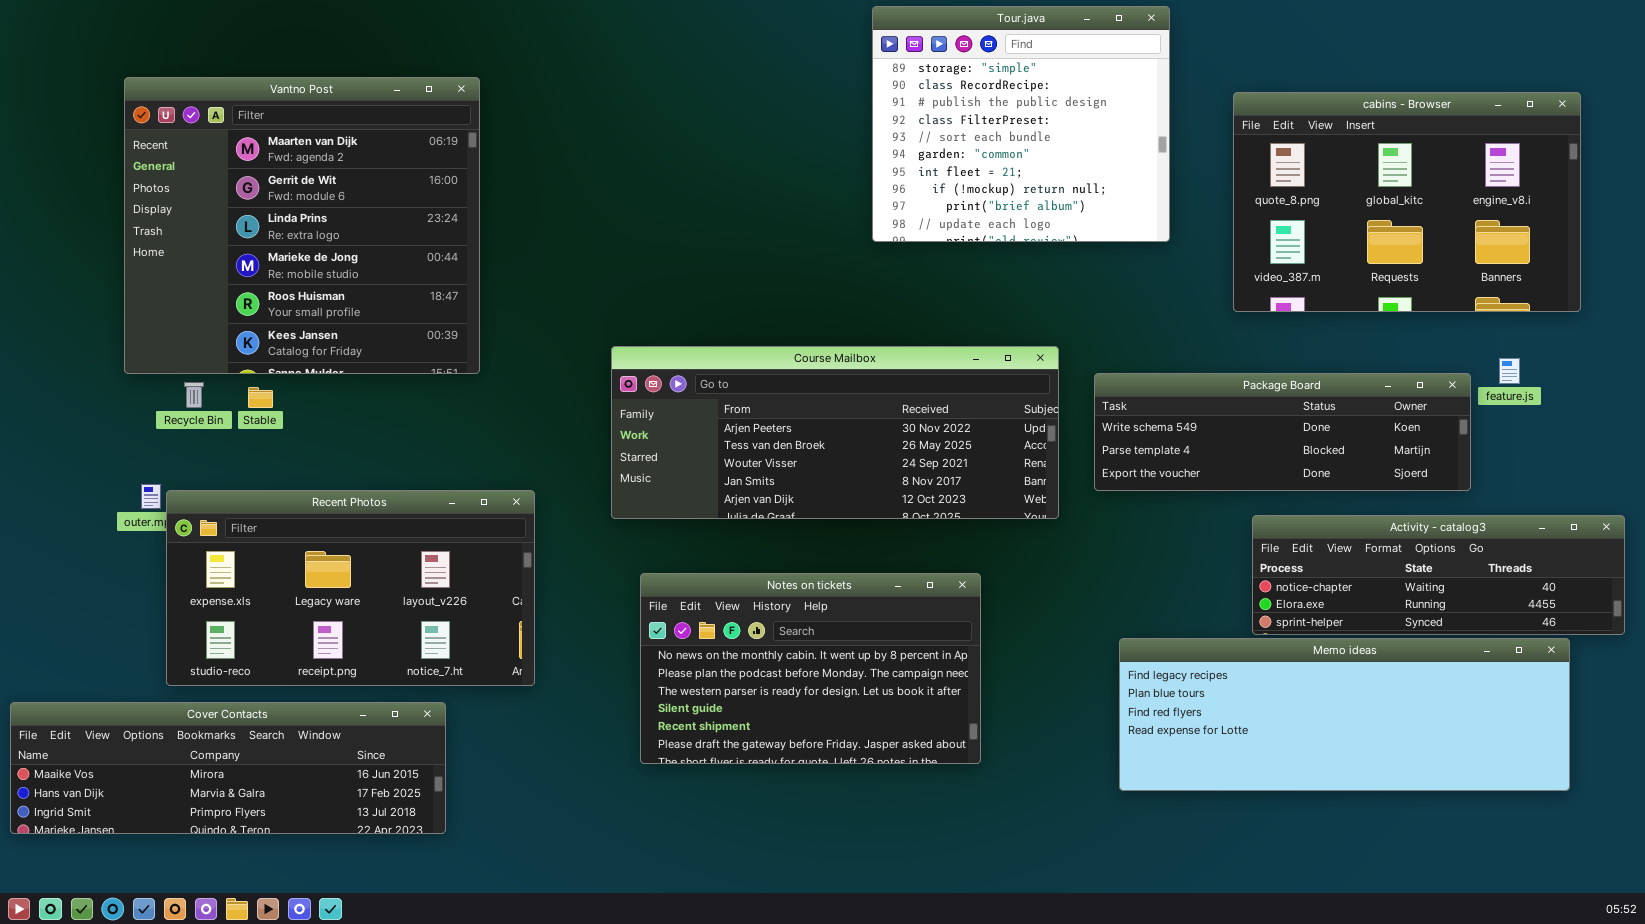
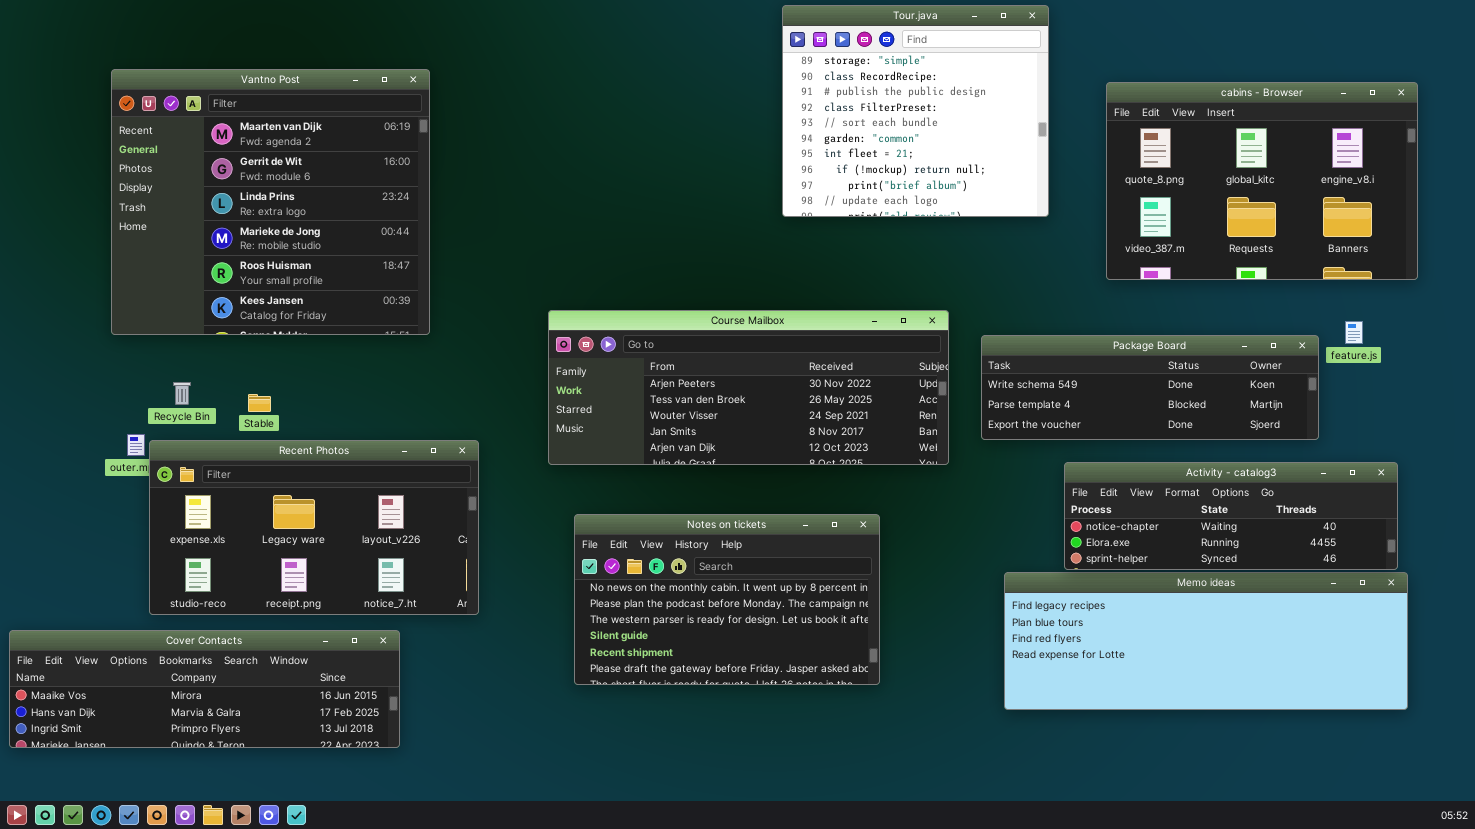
Recycle Bin: [184,382,204,408] -> [173,382,191,405], moved
Stable: [248,387,273,408] -> [248,394,271,412], moved
Activity - catalog3: [1252,515,1625,635] -> [1064,462,1398,570], moved

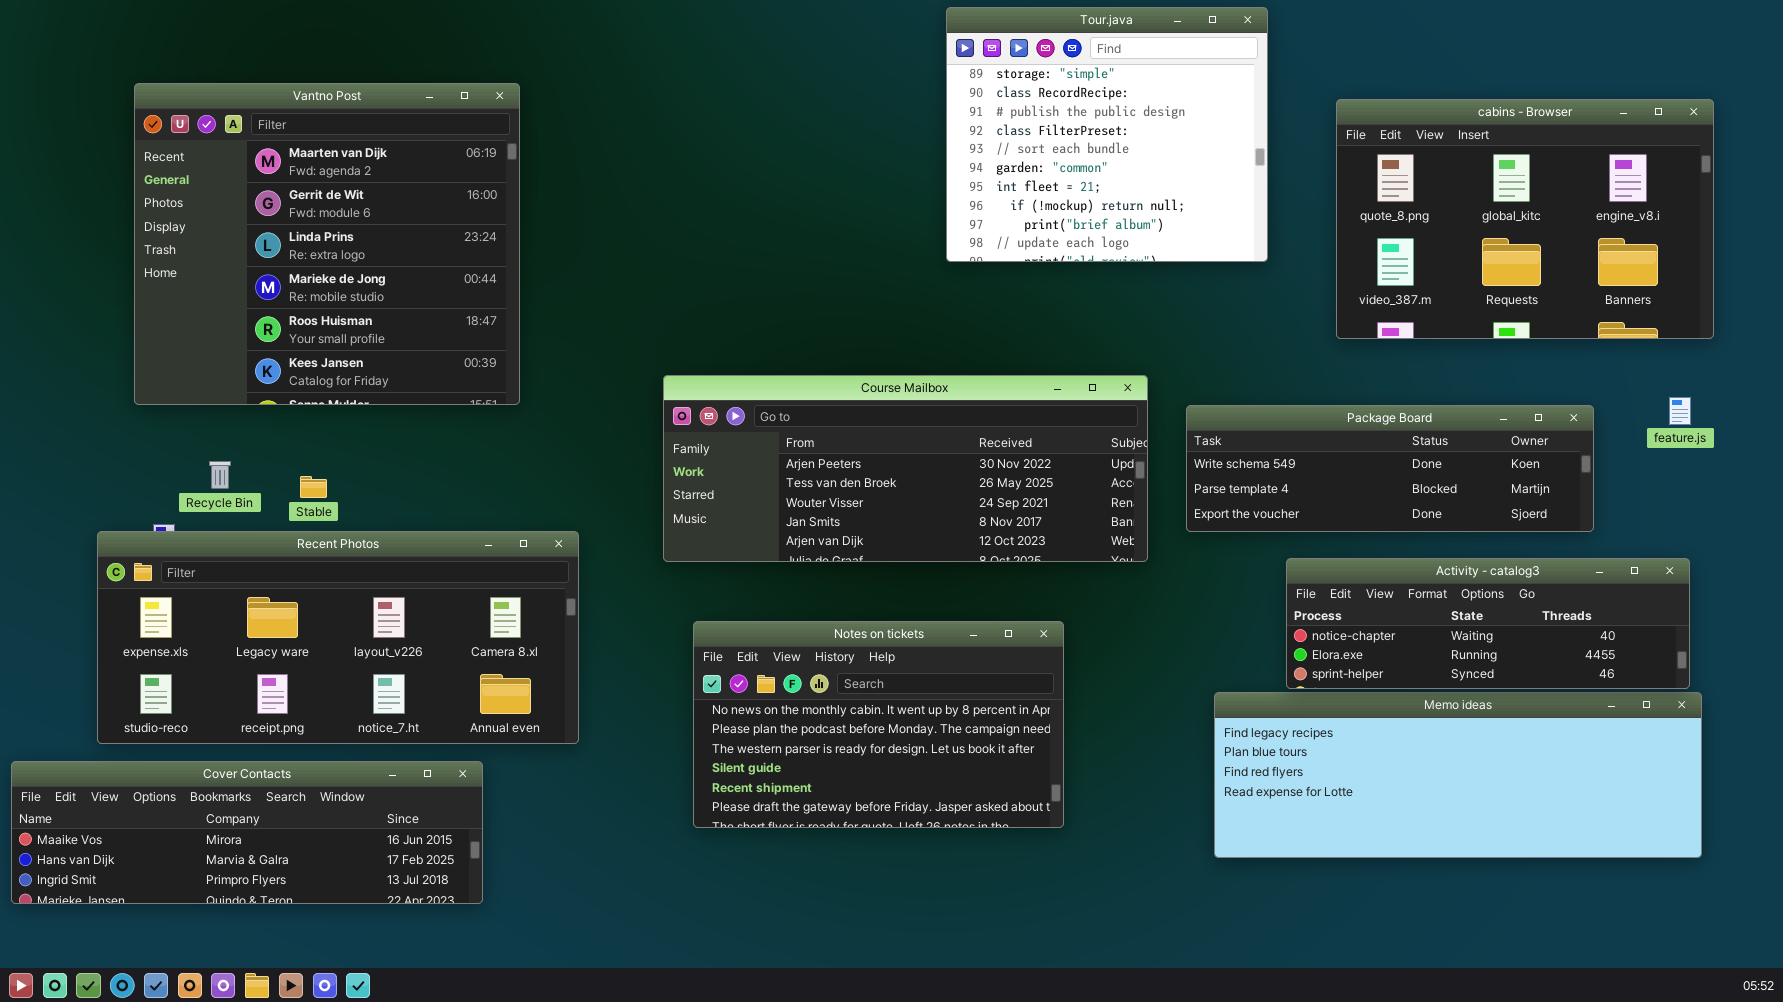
feature.js: [1345,321,1363,344] -> [1669,397,1691,425], moved
Recent Photos: [149,440,479,615] -> [97,531,579,744], resized

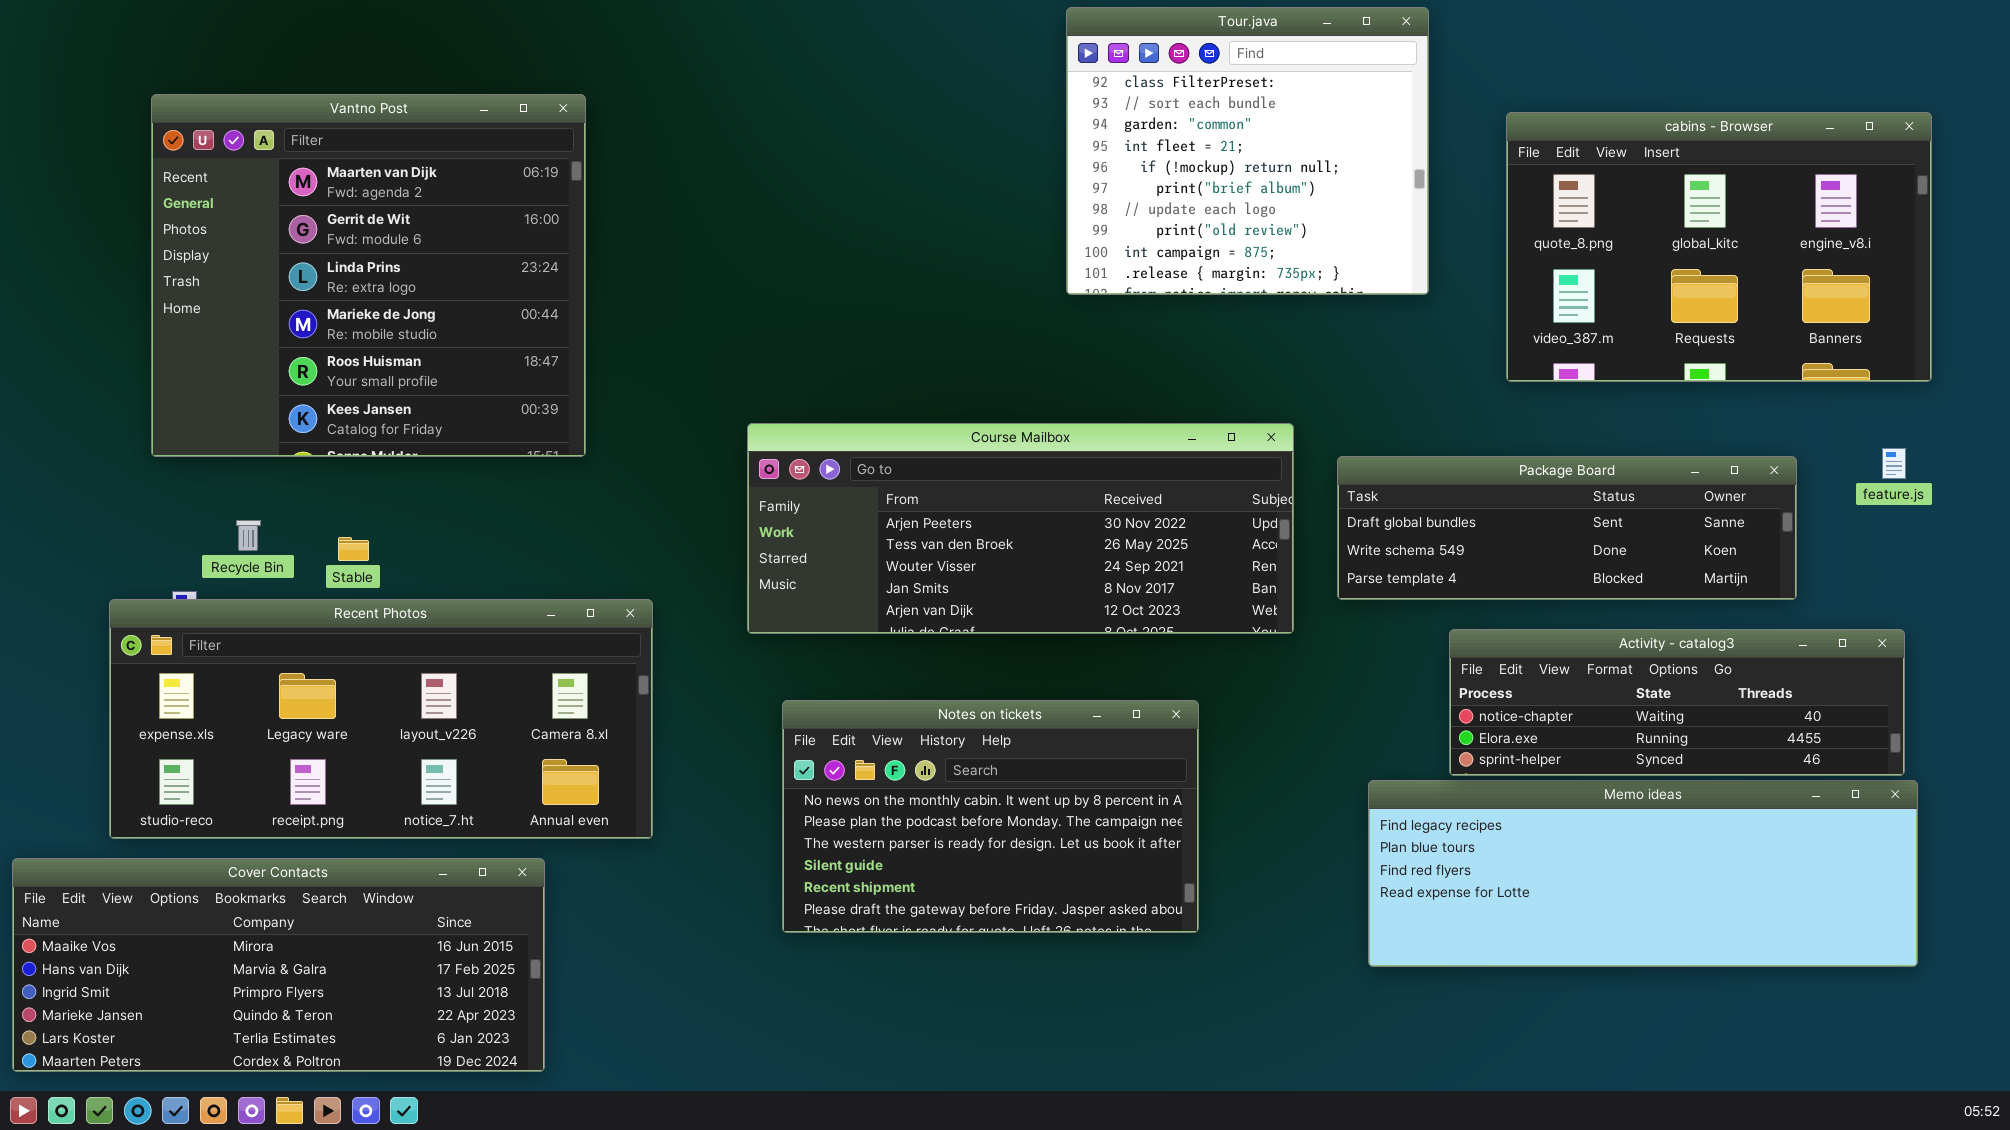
Tour.java: [946,7,1268,262] -> [1066,7,1429,295], scrolled down 3 rows
Package Board: [1186,405,1594,532] -> [1337,456,1797,600], scrolled up 1 row
Cover Contacts: [11,761,483,904] -> [12,858,545,1072], resized

